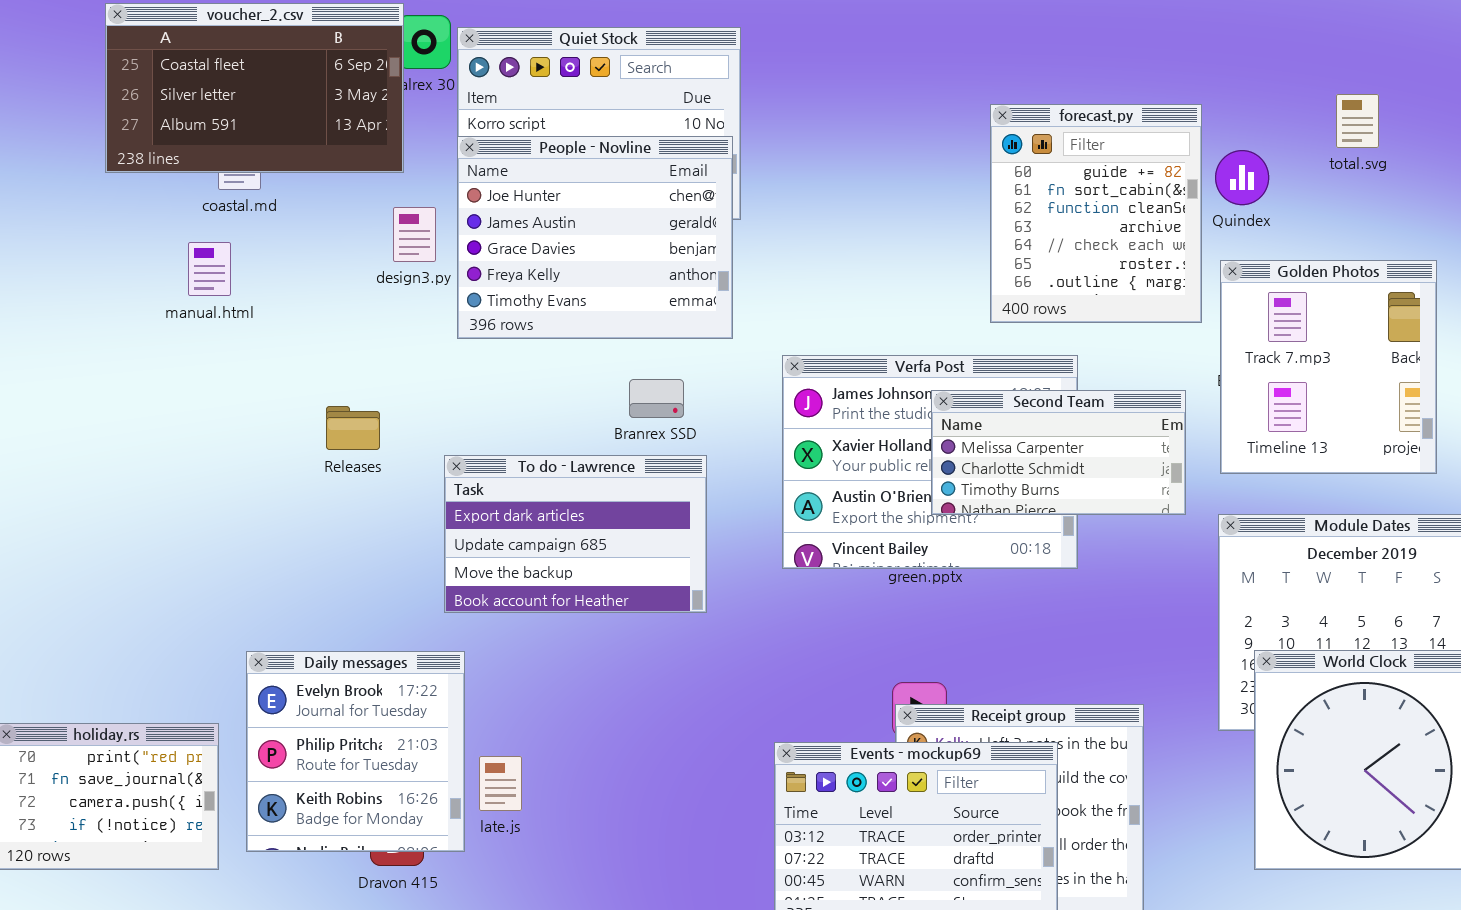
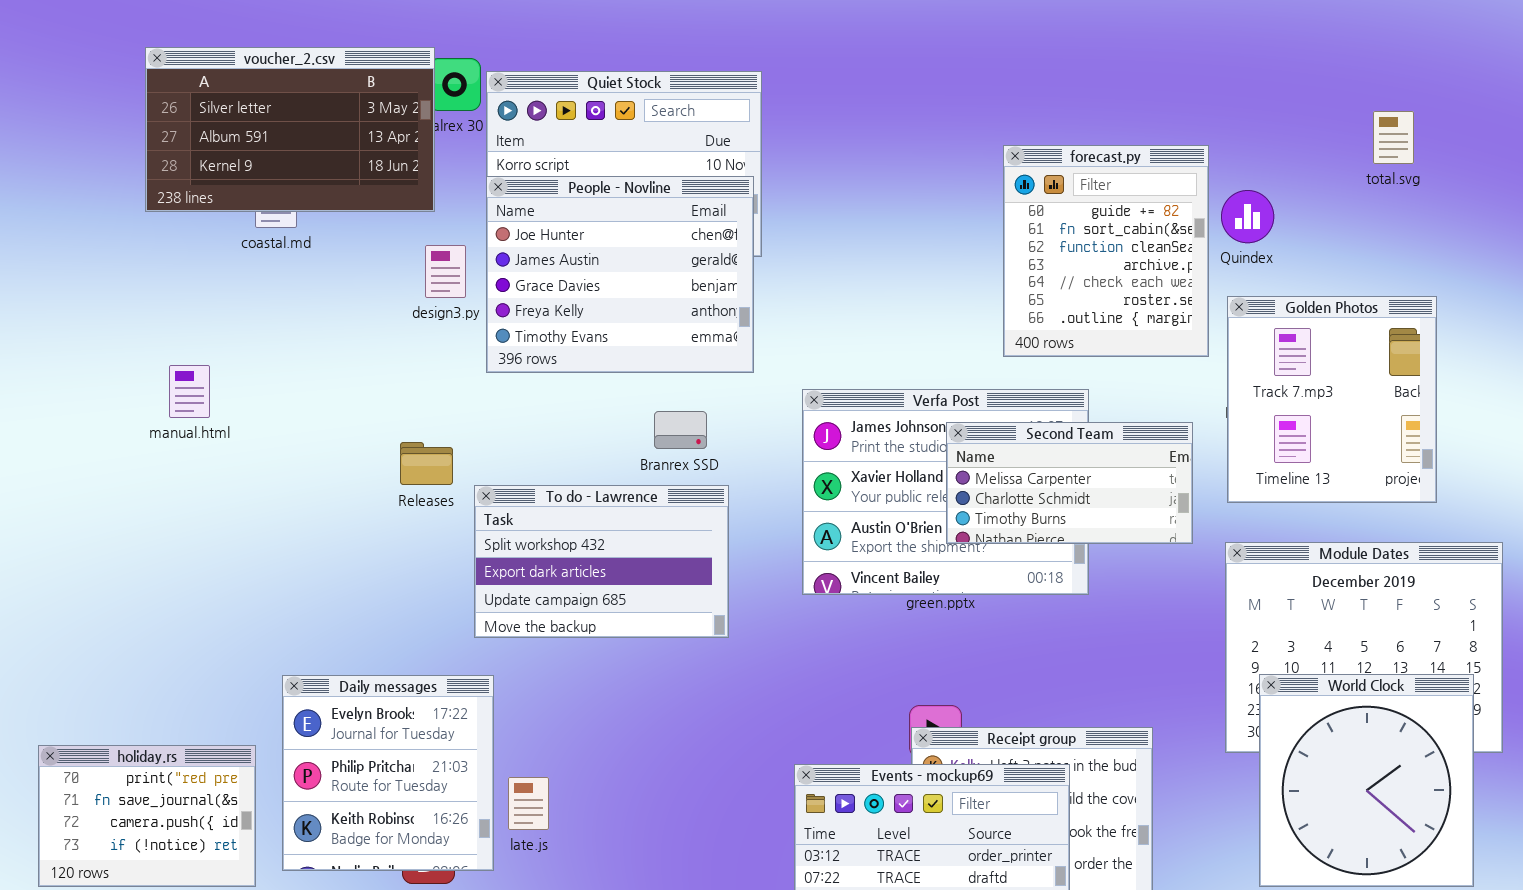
voucher_2.csv: [105,3,404,173] -> [145,47,435,212], scrolled down 1 row
total.svg: [1336,94,1379,148] -> [1373,111,1414,164], moved
manual.html: [188,242,231,296] -> [169,365,210,418], moved
Releases: [326,406,380,450] -> [400,442,453,485], moved
To do - Lawrence: [444,455,707,613] -> [474,485,729,638], scrolled up 1 row

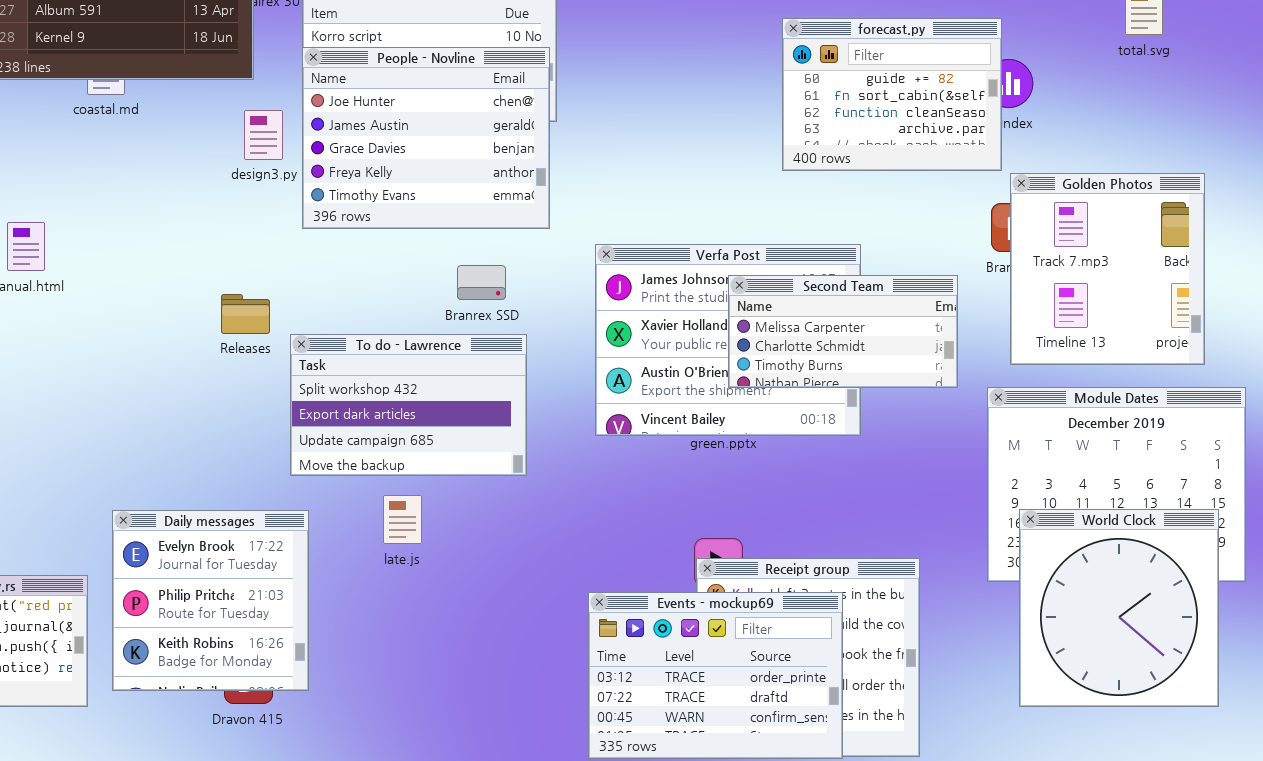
forecast.py: [1003,145,1209,357] -> [782,18,1002,171], resized
Golden Photos: [1227,296,1437,503] -> [1010,173,1205,365], moved
late.js: [508,777,549,830] -> [383,495,422,544], moved

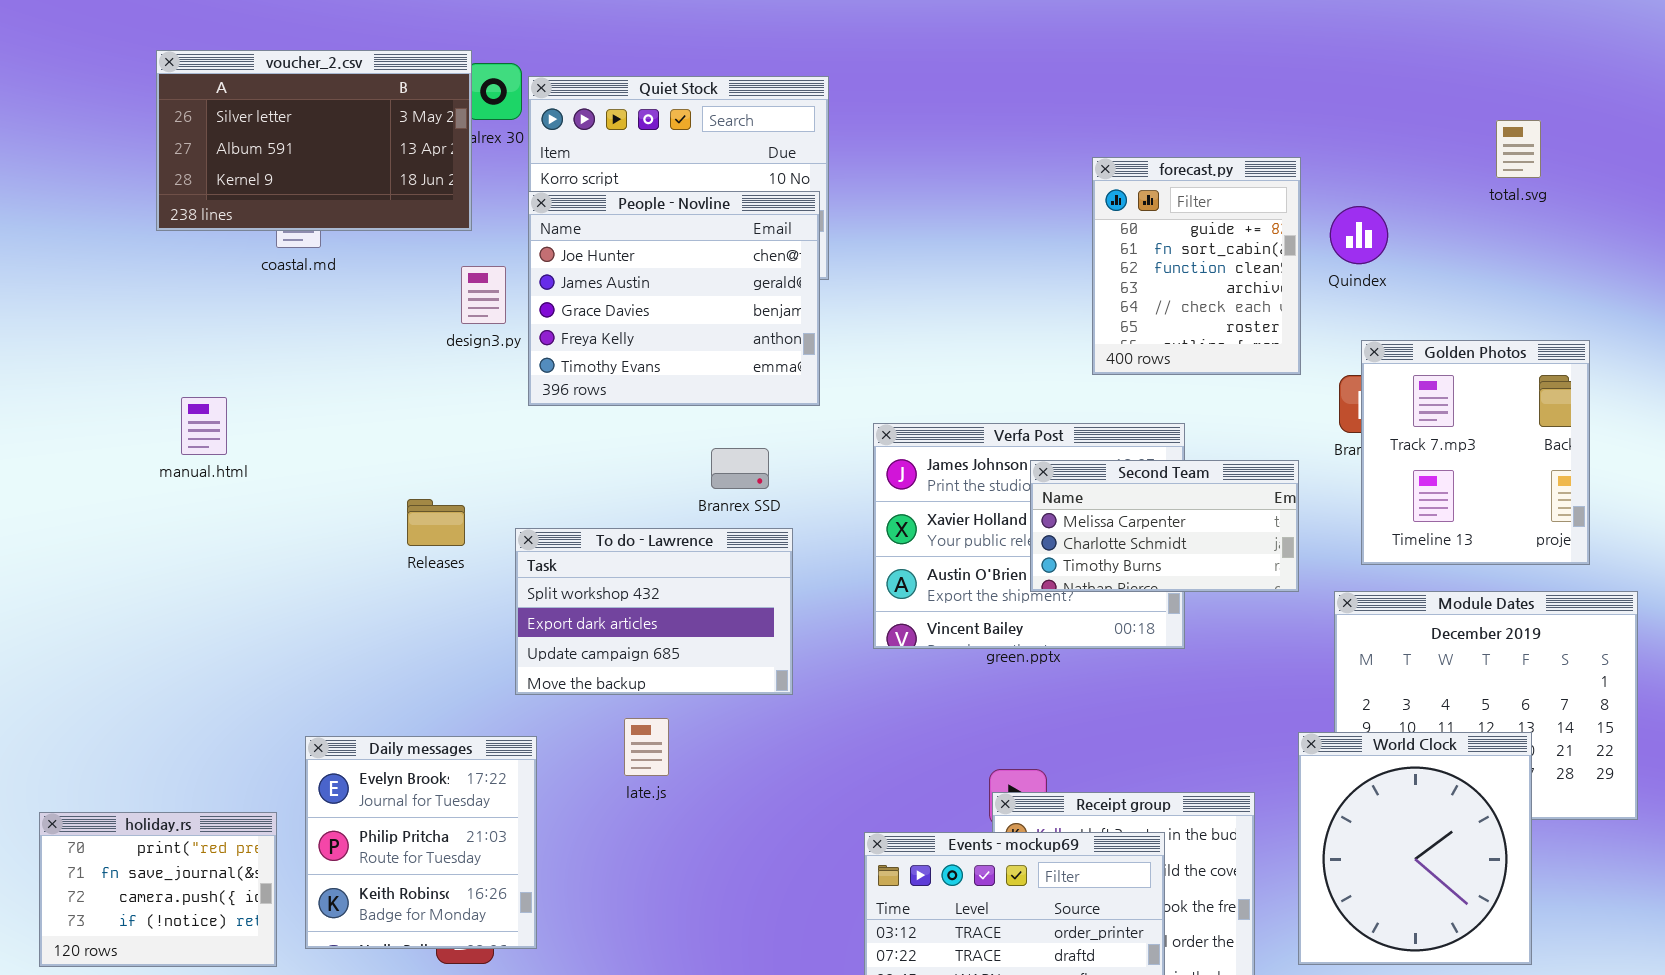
forecast.py: [782,18,1002,171] -> [1092,157,1301,375], resized
Releases: [221,294,270,334] -> [407,499,465,546], moved
World Clock: [1019,509,1219,707] -> [1298,732,1532,965], moved

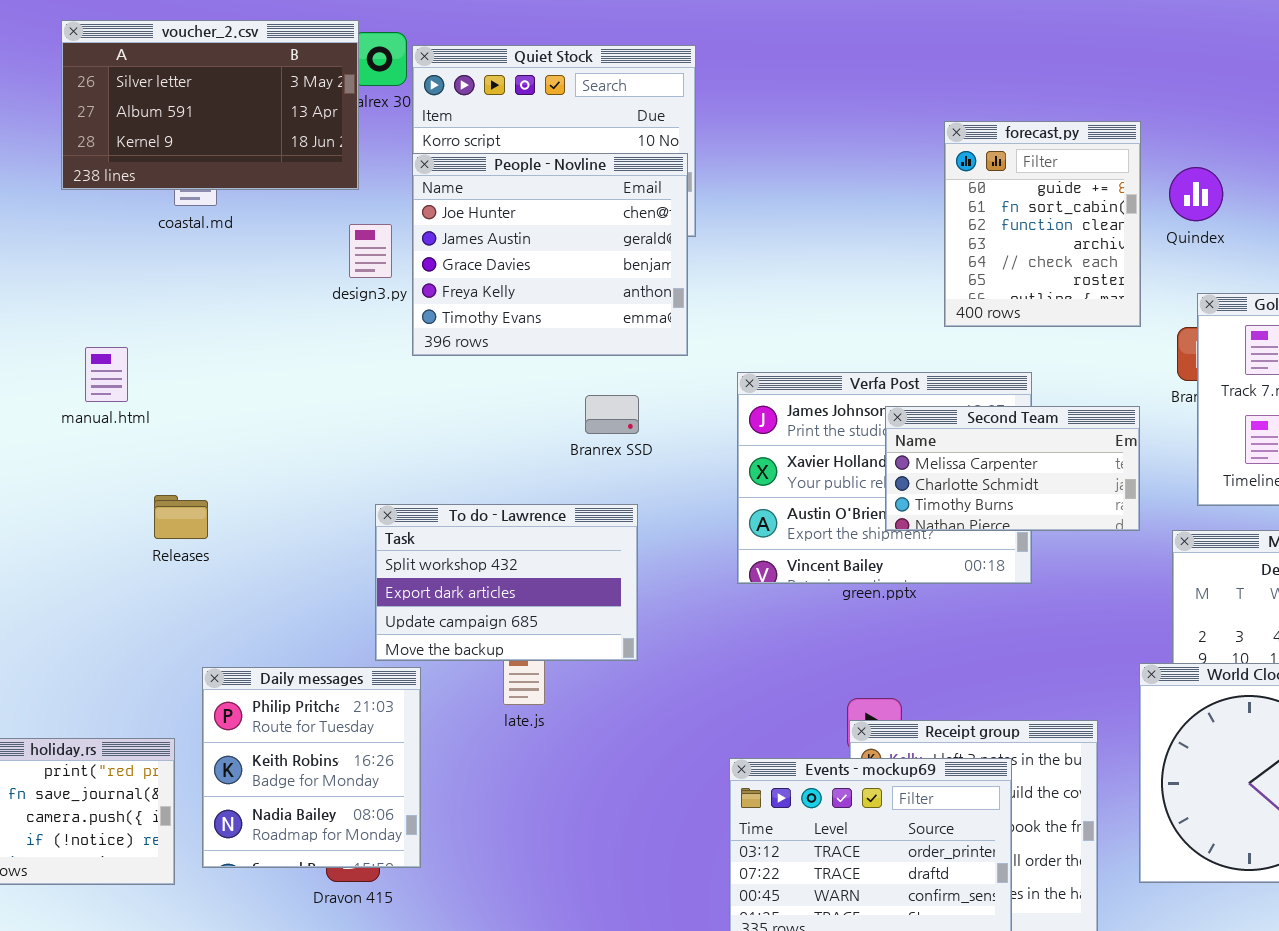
Releases: [407,499,465,546] -> [154,495,208,539], moved
To do - Lawrence: [515,528,793,695] -> [375,504,638,661], moved
Daily messages: [305,736,537,949] -> [202,667,421,868], scrolled down 1 row

